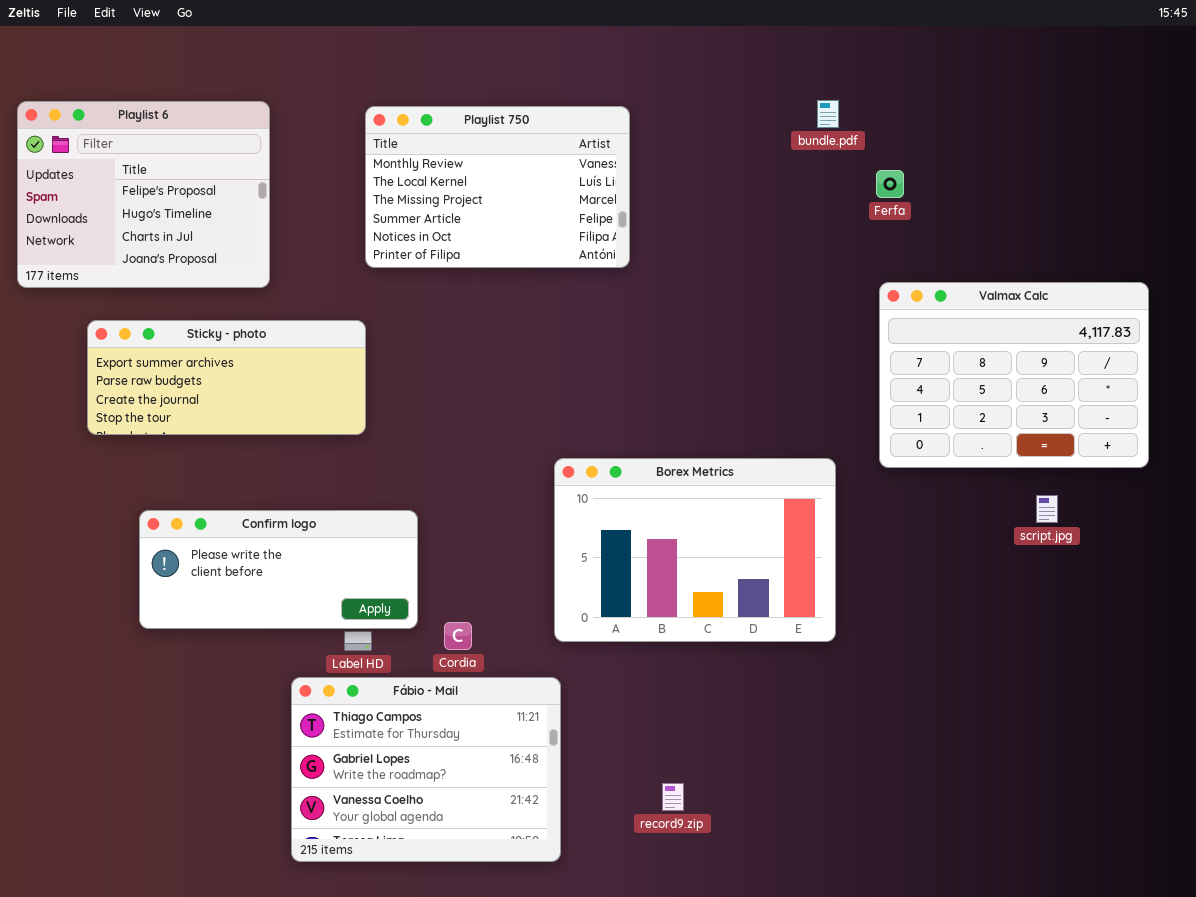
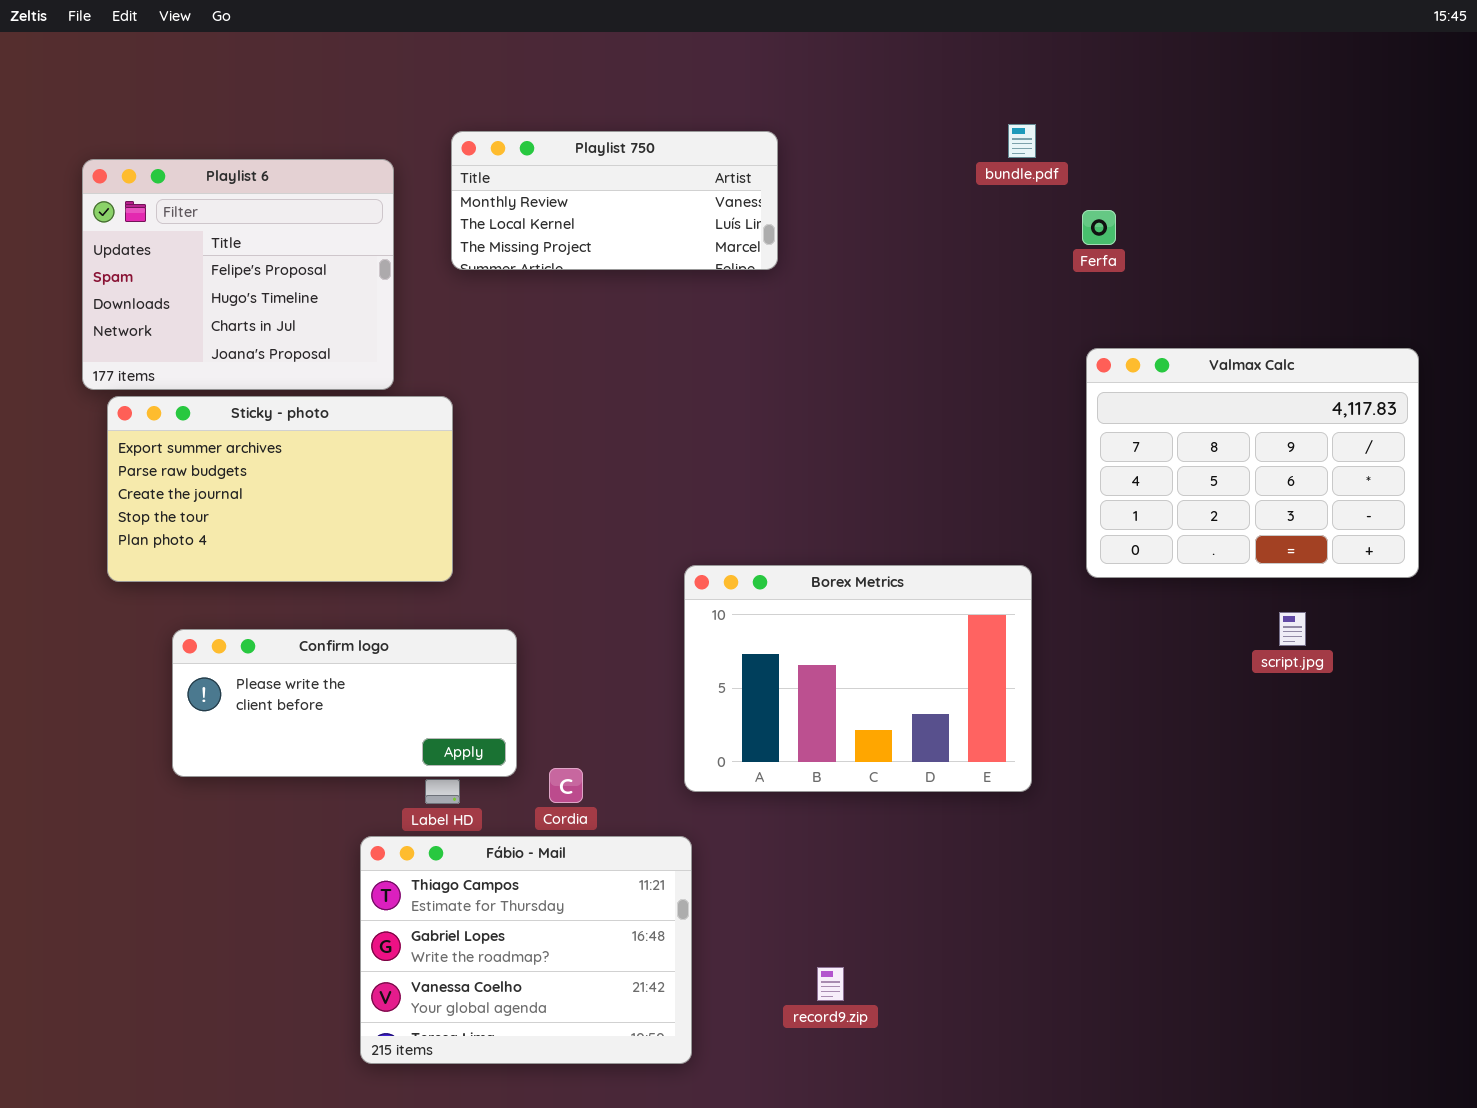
Playlist 6: [17,101,270,288] -> [82,159,394,390], moved
Playlist 750: [365,106,630,268] -> [451,131,778,270], resized
Sticky - photo: [87,320,366,435] -> [107,396,453,582], resized

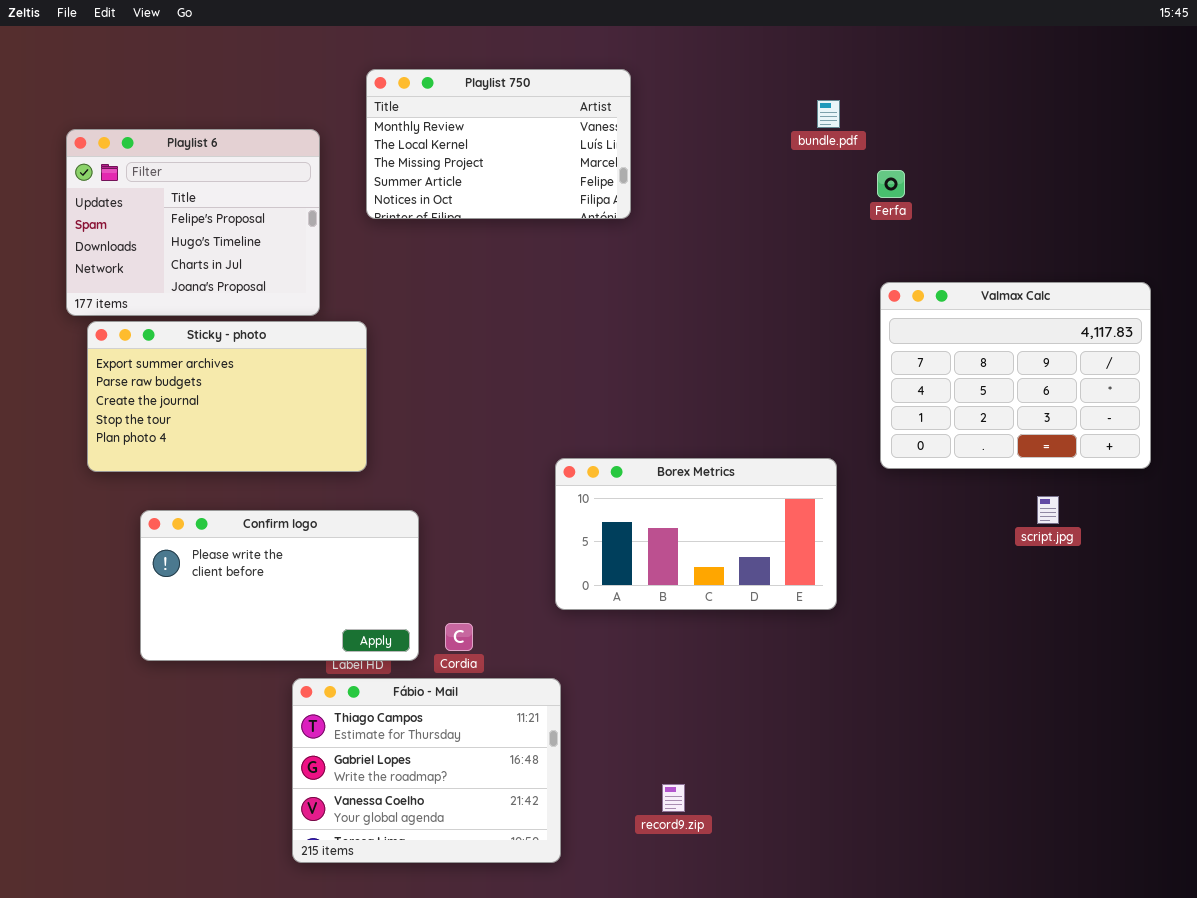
Playlist 750: [451,131,778,270] -> [366,69,631,219], resized
Borex Metrics: [684,565,1032,792] -> [555,458,837,610], resized
Confirm logo: [172,629,517,777] -> [140,510,419,661], resized

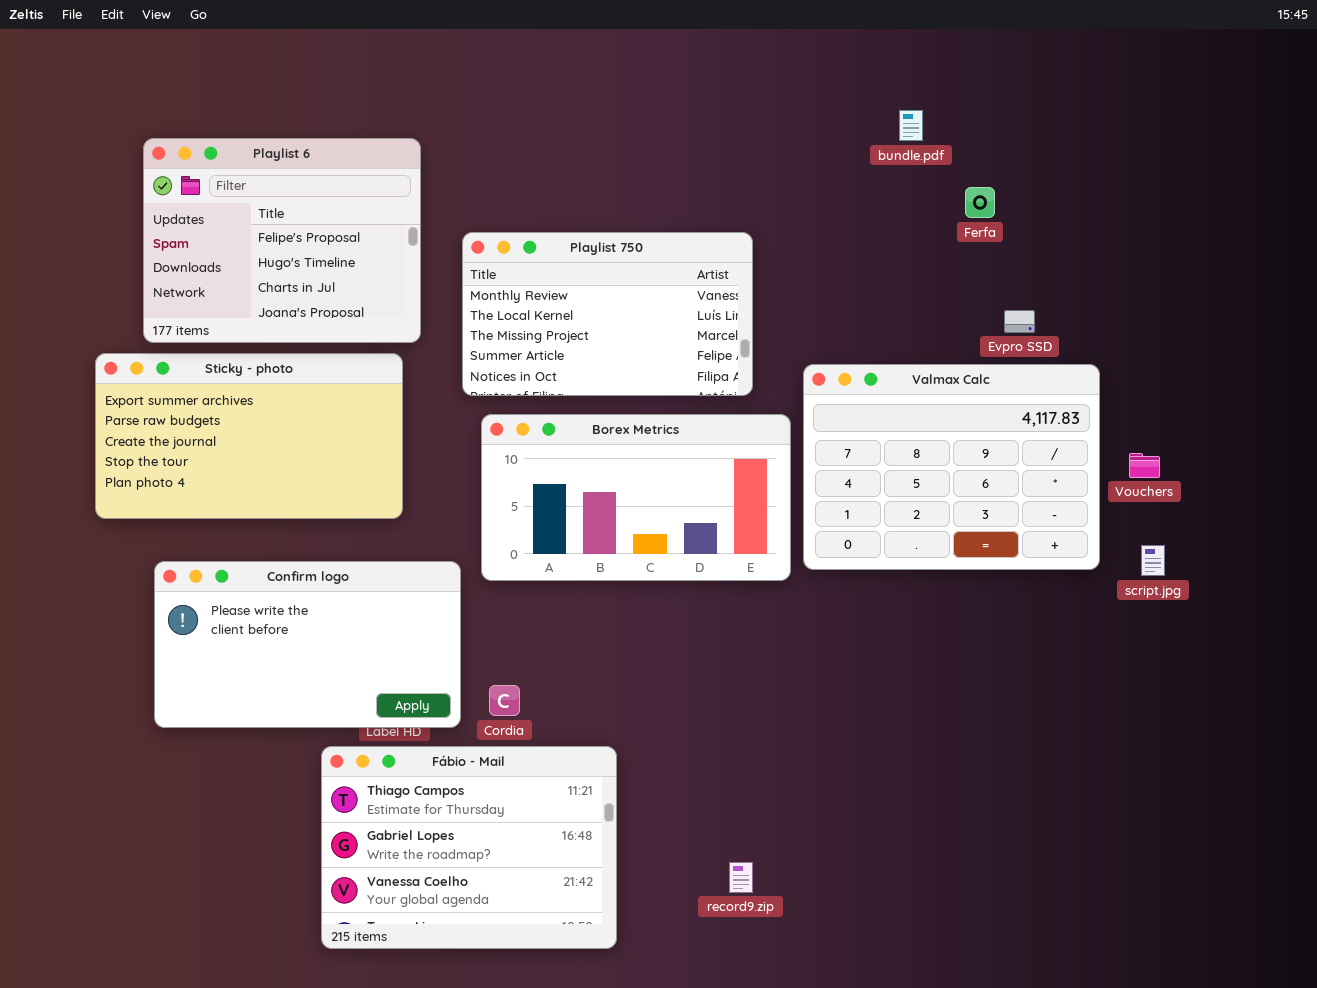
Playlist 750: [366,69,631,219] -> [462,232,753,396], moved
Playlist 6: [66,129,320,316] -> [143,138,421,343], moved
Valmax Calc: [880,282,1151,469] -> [803,364,1100,570], moved
Borex Metrics: [555,458,837,610] -> [481,414,791,581], moved

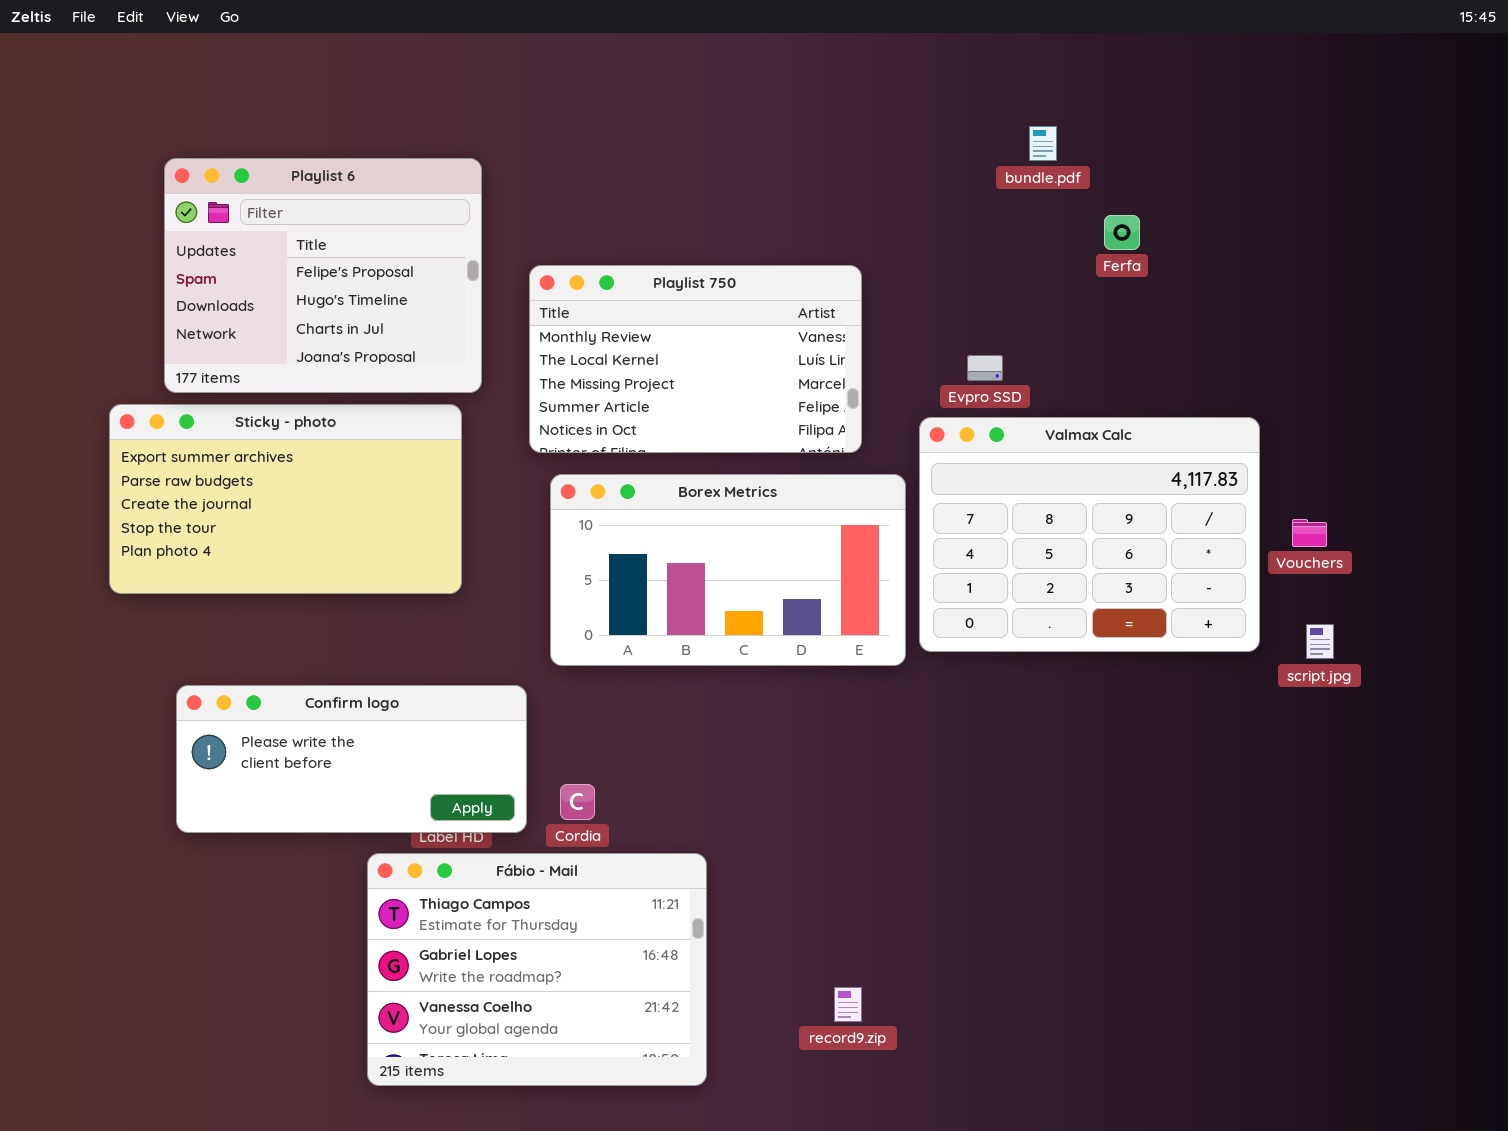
Evpro SSD: [1004,310,1035,333] -> [967,355,1003,381], moved
Confirm logo: [154,561,461,728] -> [176,685,527,833], resized

